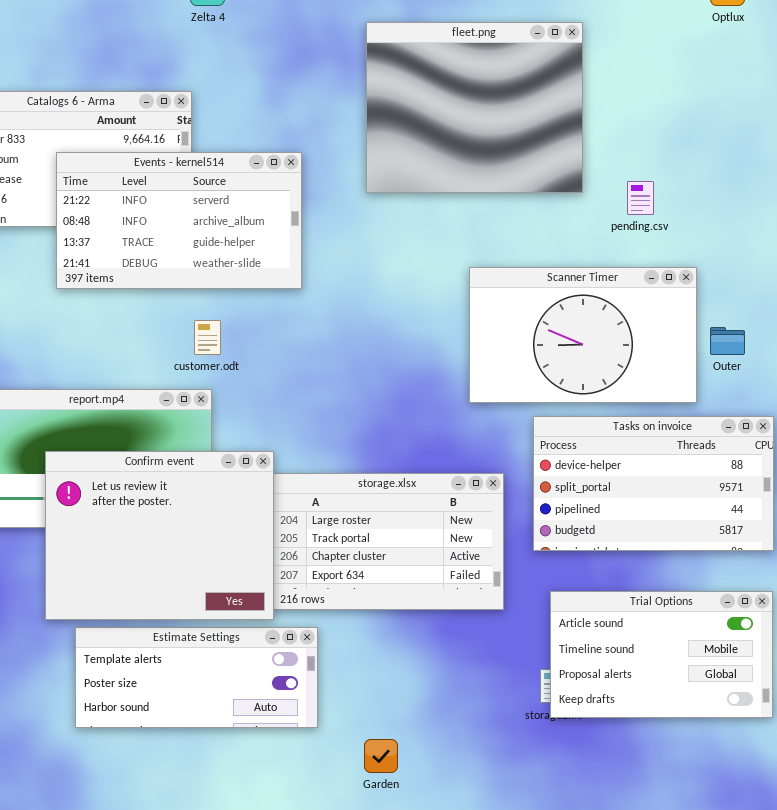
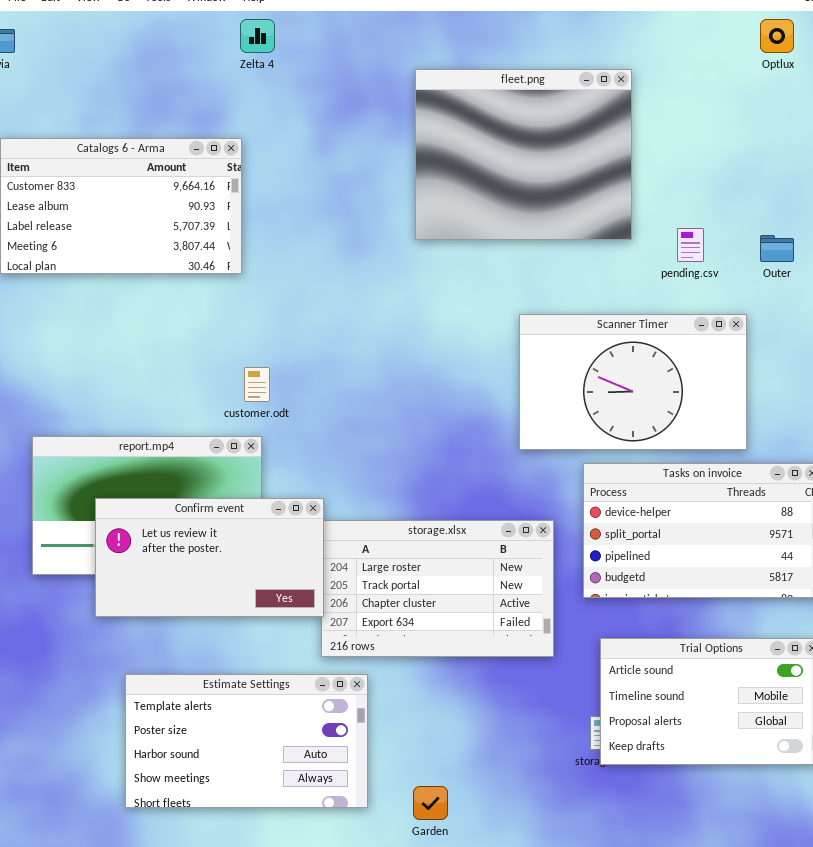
Events - kernel514: [56,152,302,289] -> none, closed
Outer: [710,327,745,355] -> [760,235,794,262], moved
Confirm event: [45,451,274,620] -> [95,498,324,617], resized
Estimate Settings: [75,627,318,728] -> [125,674,368,808], resized

